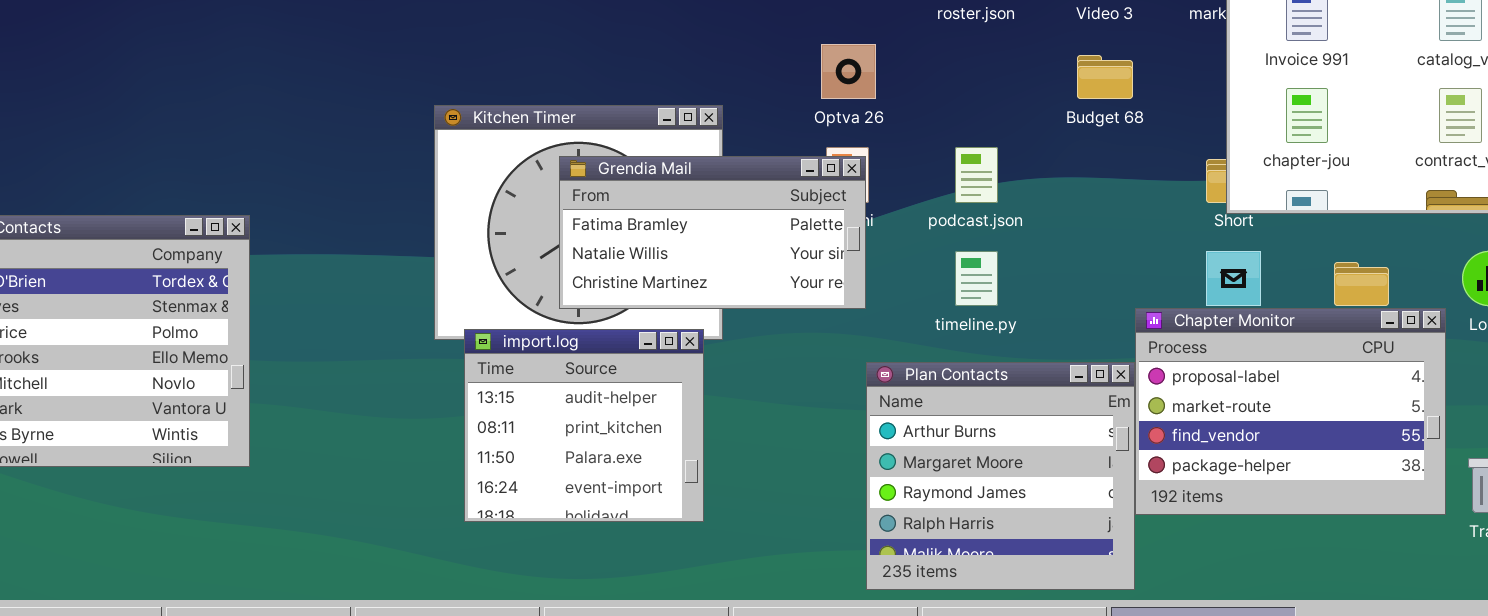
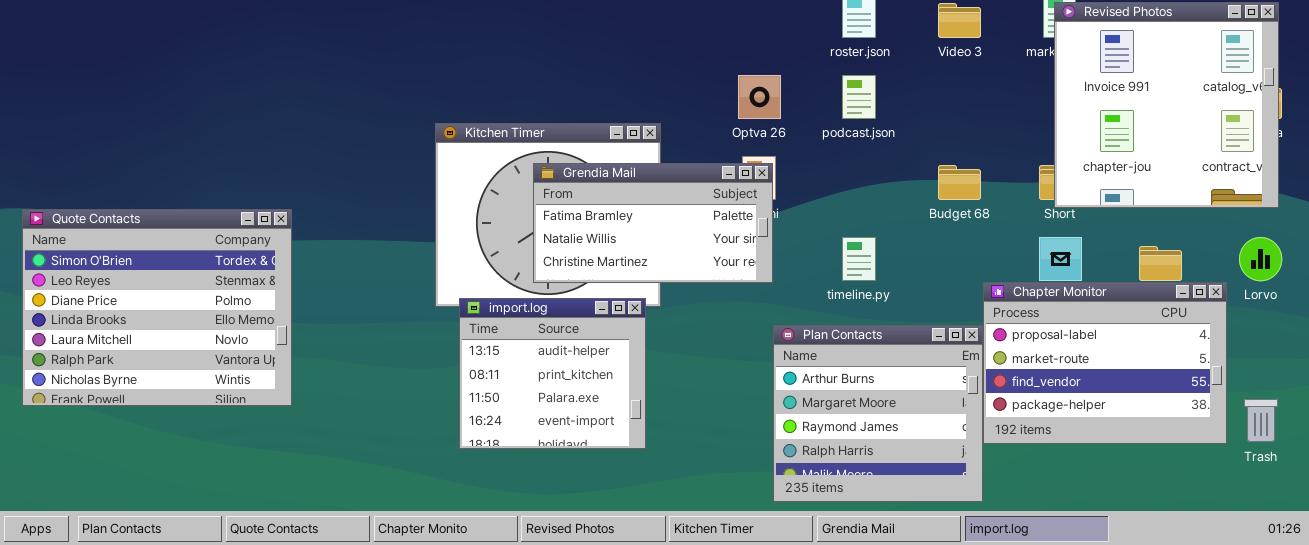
Budget 68: [1077,55,1133,99] -> [938,165,981,200], moved
podcast.json: [955,147,998,203] -> [842,75,876,119], moved

